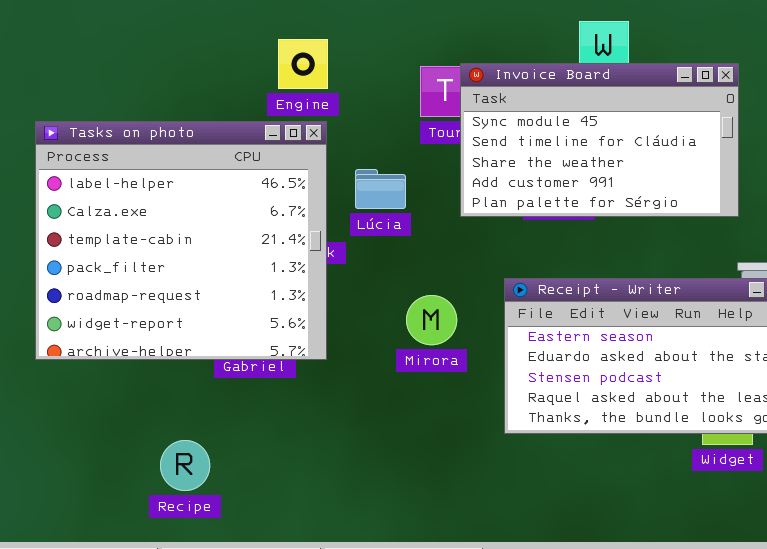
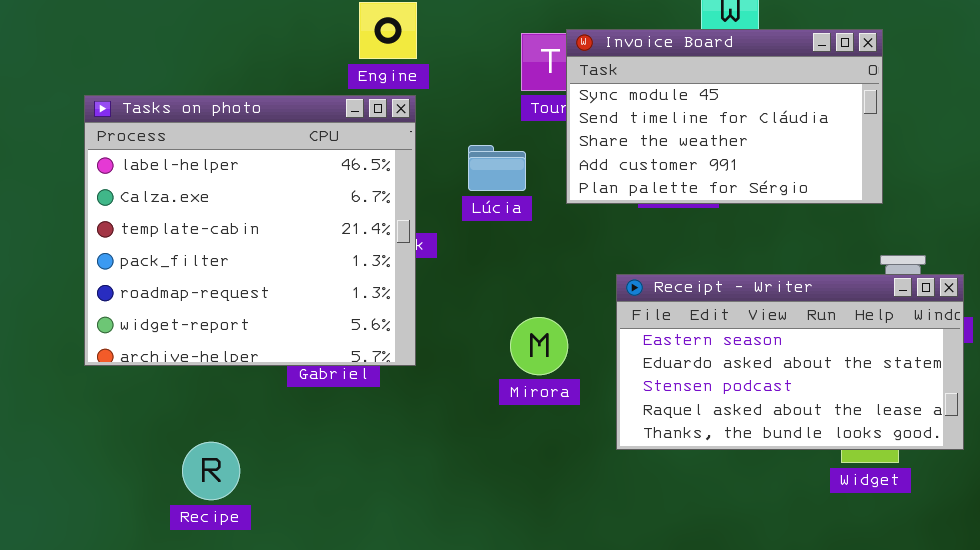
Lúcia: [355,169,406,209] -> [468,145,526,191], moved
Mirora: [406,295,457,345] -> [510,317,568,375], moved
Recipe: [160,440,210,491] -> [182,442,240,500], moved

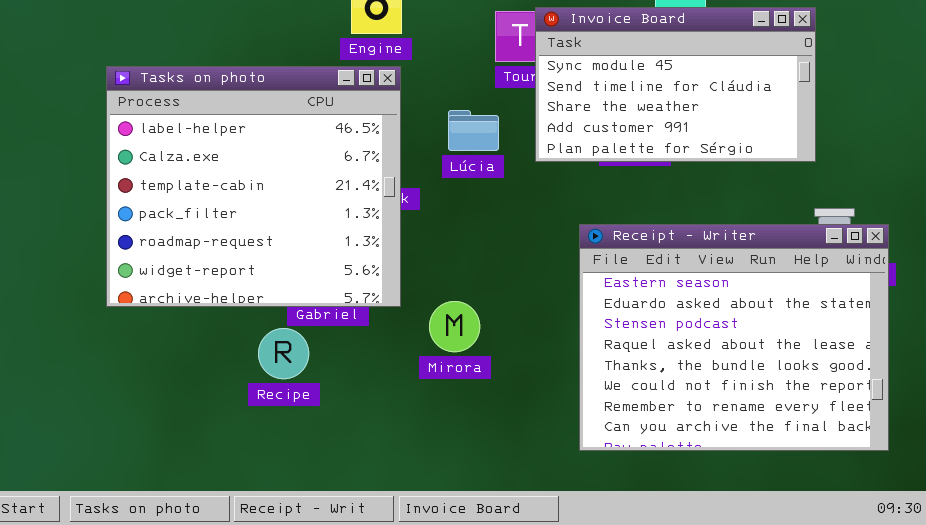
Receipt - Writer: [616,274,964,450] -> [579,224,889,451], resized
Mirora: [510,317,568,375] -> [429,301,480,352], moved
Recipe: [182,442,240,500] -> [258,328,309,379], moved

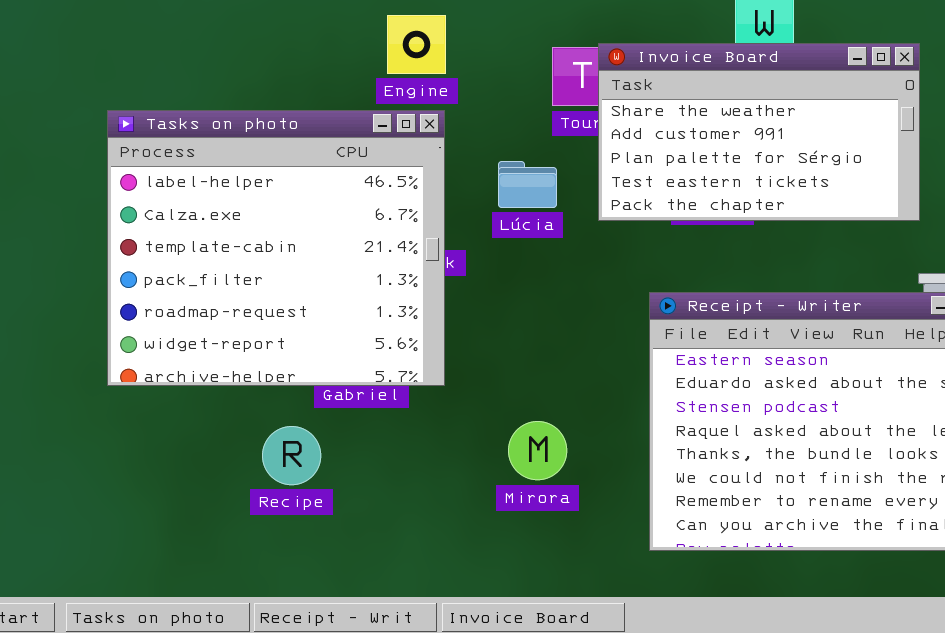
Invoice Board: [535,7,816,162] -> [598,43,920,221], scrolled down 2 rows
Mirora: [429,301,480,352] -> [508,421,567,480], moved
Recipe: [258,328,309,379] -> [262,426,321,485], moved

